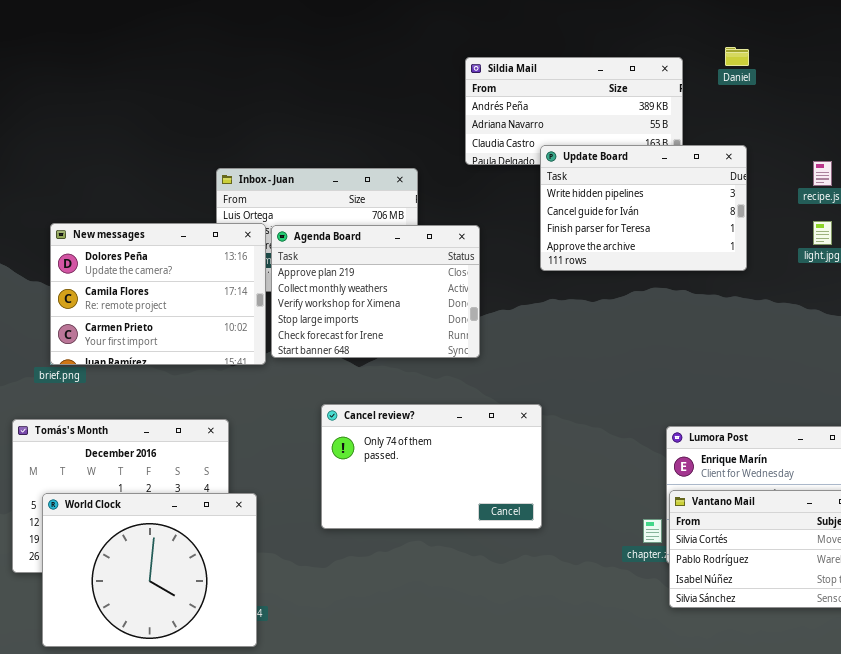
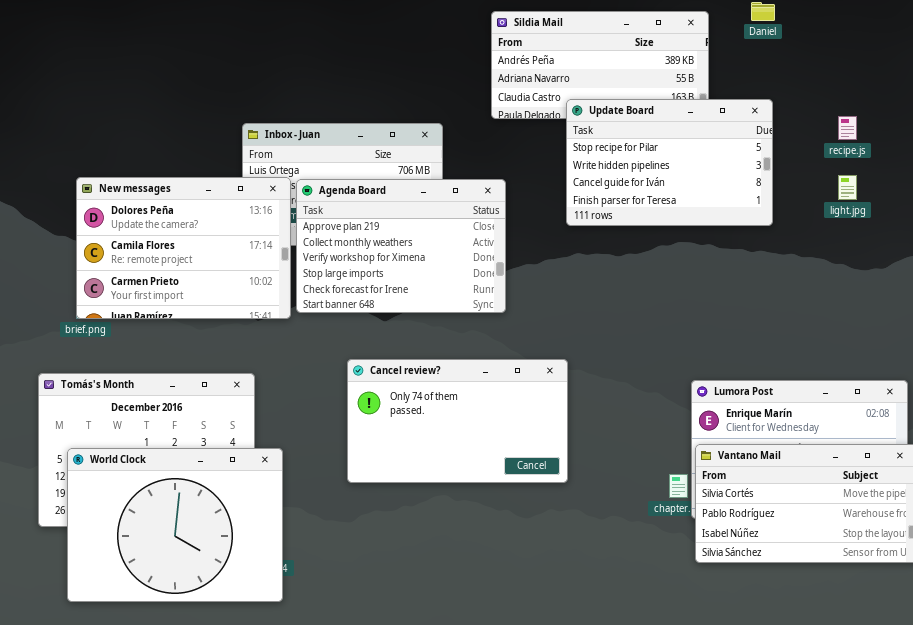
Update Board: [540,145,747,271] -> [566,99,773,226], scrolled up 1 row

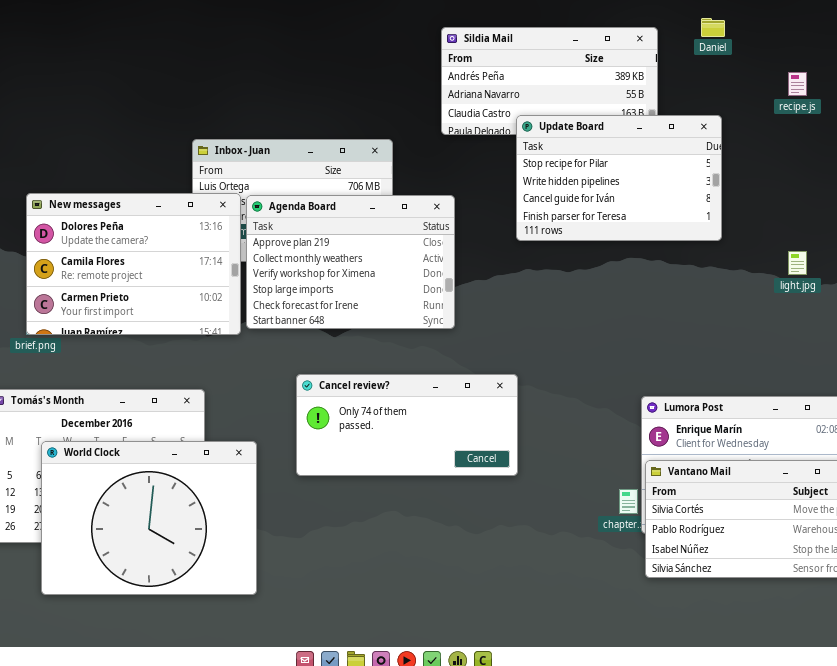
recipe.js: [838,116,857,140] -> [788,72,807,96], moved
light.jpg: [838,175,857,200] -> [788,251,807,275], moved
Cancel review?: [347,359,568,483] -> [296,374,518,476], resized
World Clock: [67,448,283,602] -> [41,441,257,595], moved

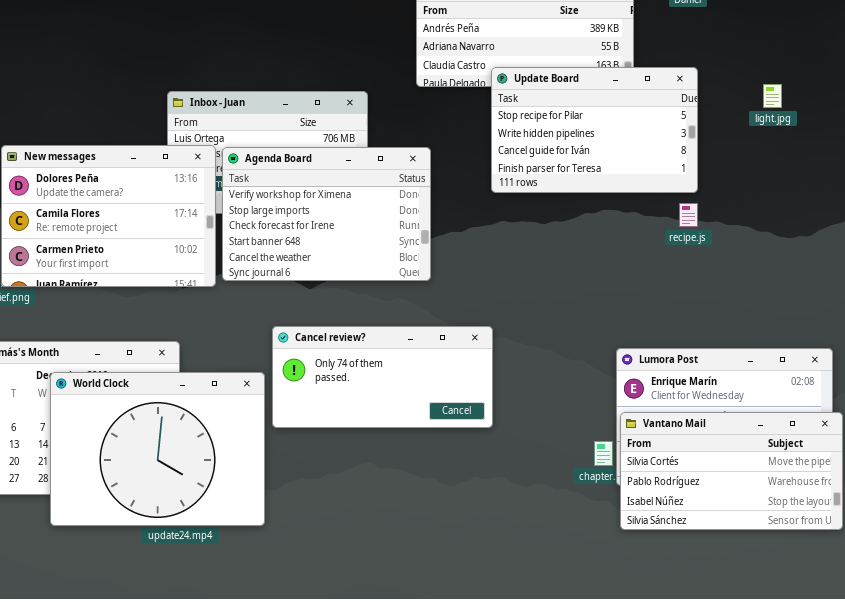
recipe.js: [788,72,807,96] -> [679,203,698,227], moved
Agenda Board: [246,195,455,329] -> [222,147,431,281], scrolled down 2 rows
light.jpg: [788,251,807,275] -> [763,84,782,108], moved
World Clock: [41,441,257,595] -> [50,372,265,526], moved

